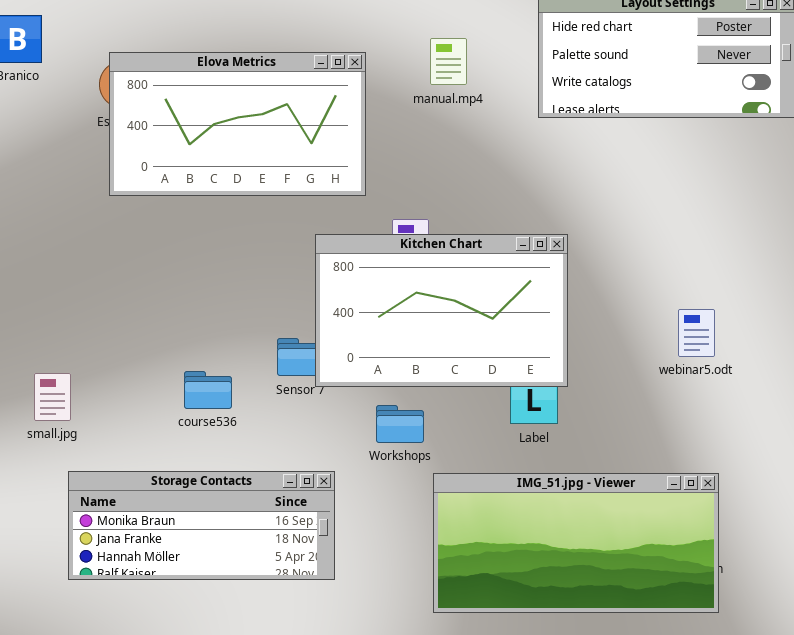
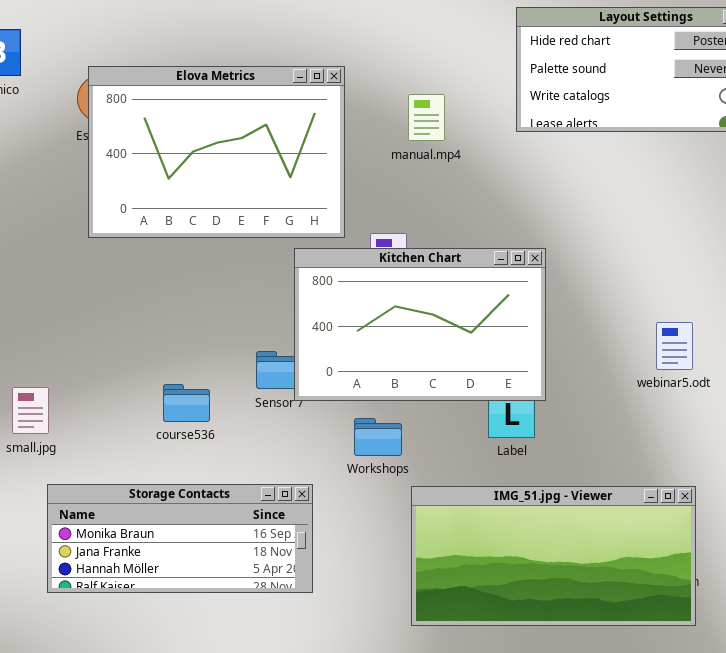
manual.mp4: [430,38,467,85] -> [408,94,445,141], moved
Elova Metrics: [109,52,366,196] -> [88,66,345,238], resized

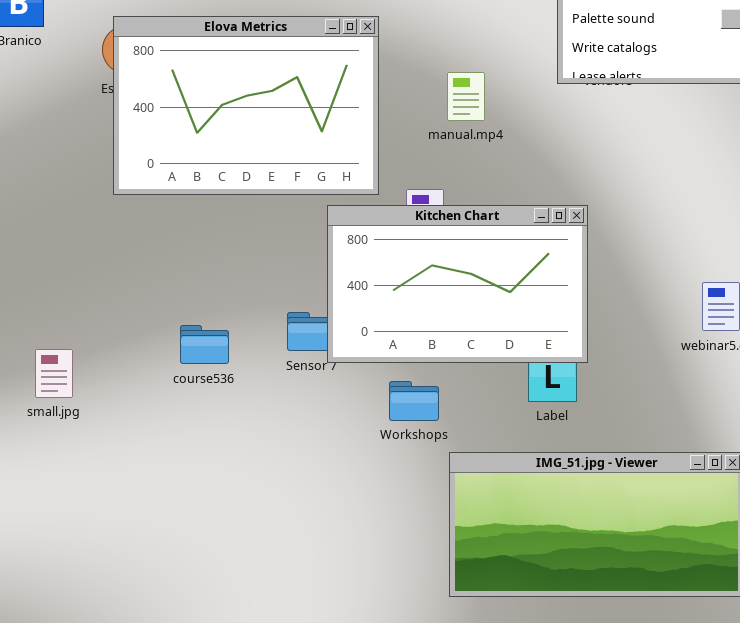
manual.mp4: [408,94,445,141] -> [447,72,485,121], moved
course536: [163,384,210,422] -> [180,325,229,364], moved
Storage Contacts: [47,484,313,593] -> none, closed

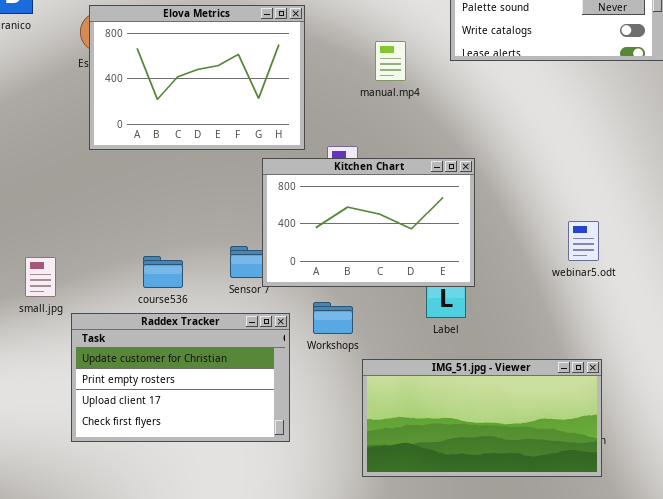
manual.mp4: [447,72,485,121] -> [375,41,406,81], moved
small.jpg: [35,349,73,398] -> [25,257,56,297], moved
Raddex Tracker: none -> [71,313,290,442], opened

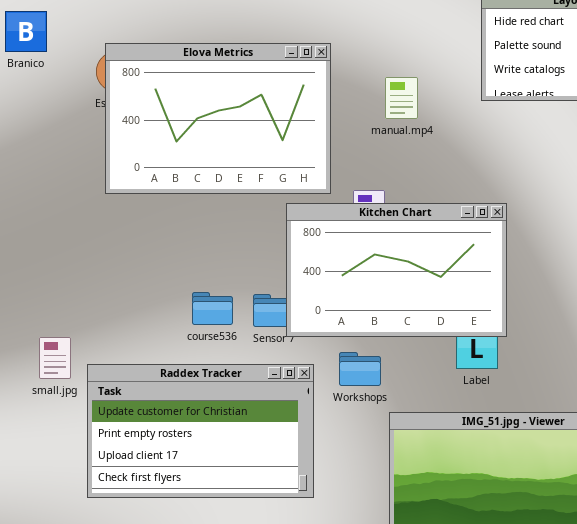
manual.mp4: [375,41,406,81] -> [385,77,418,119], moved
course536: [143,256,183,288] -> [192,292,233,325], moved
small.jpg: [25,257,56,297] -> [39,337,71,379], moved

